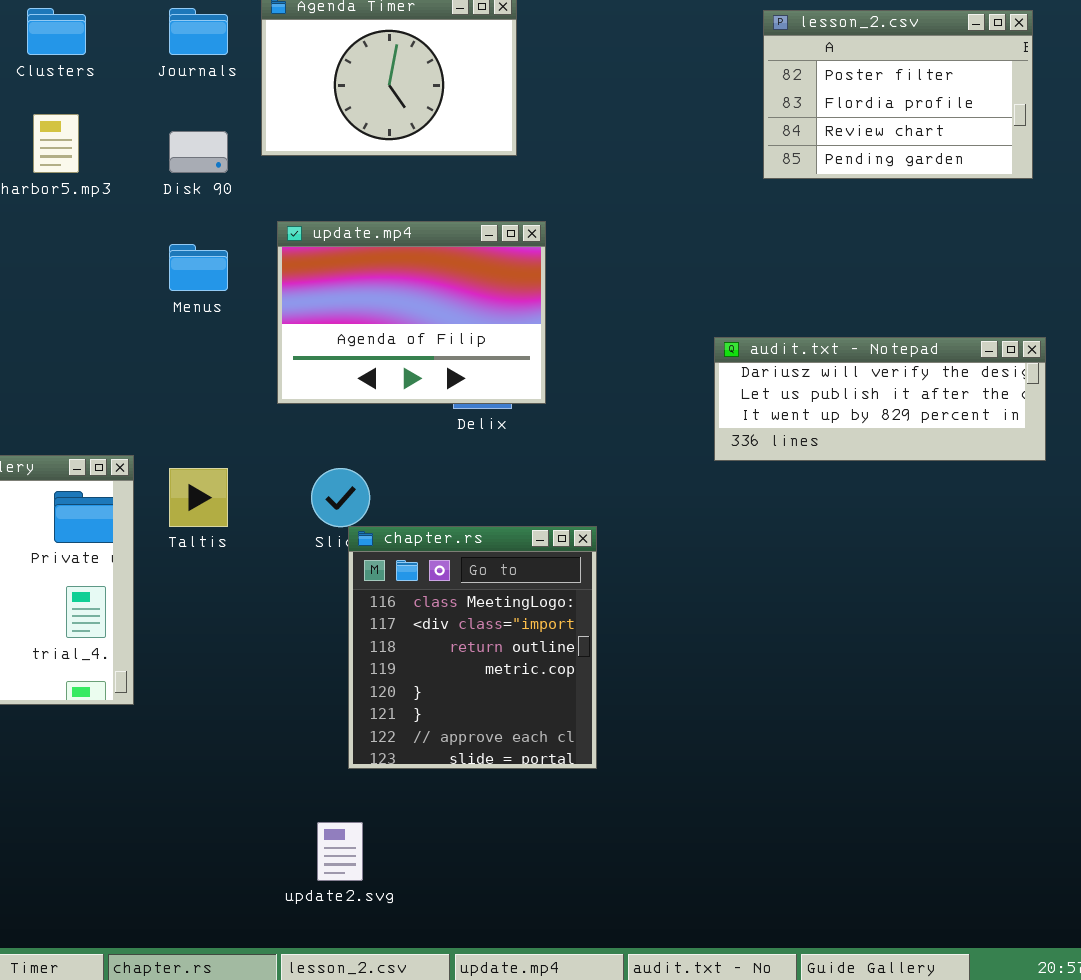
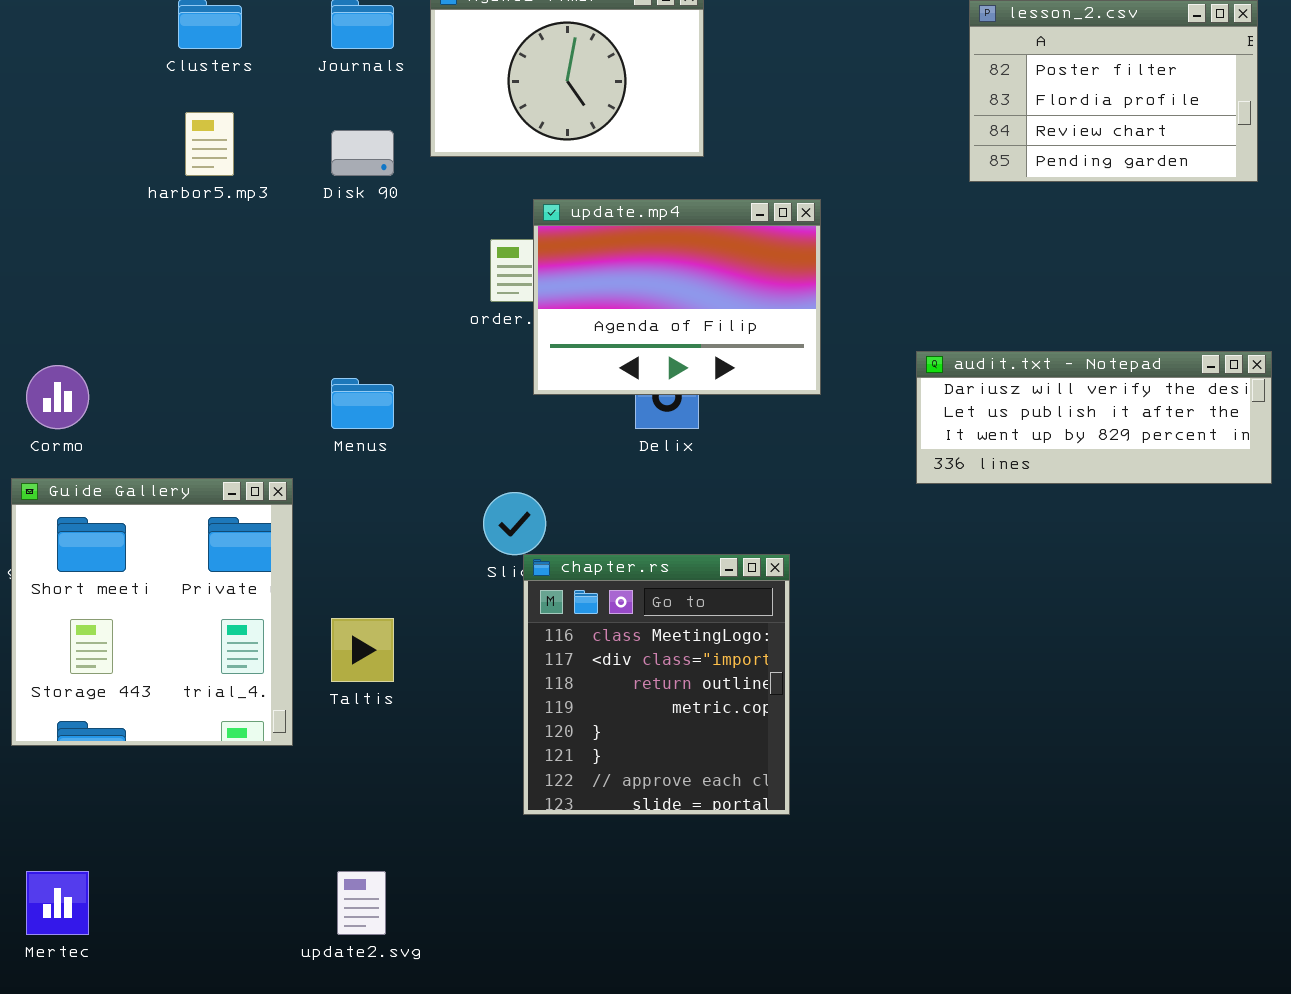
update.mp4: [277,221,546,404] -> [533,199,821,395], moved
Menus: [169,244,228,291] -> [331,378,394,429], moved
Taltis: [169,468,228,527] -> [331,618,394,682], moved
update2.svg: [317,822,363,881] -> [337,871,386,935], moved

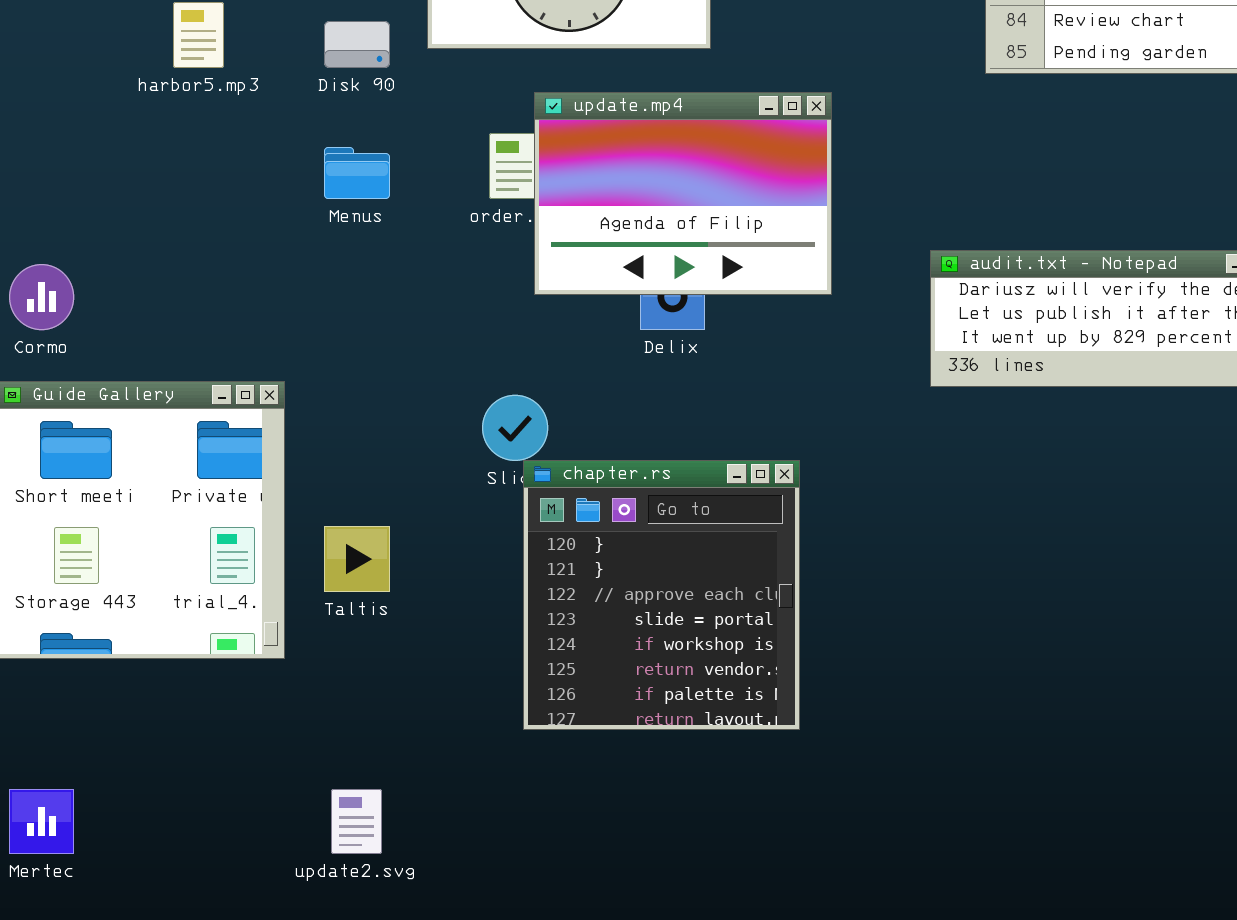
Menus: [331,378,394,429] -> [324,147,390,199], moved
chapter.rs: [523,554,790,815] -> [523,460,800,730], scrolled down 4 rows

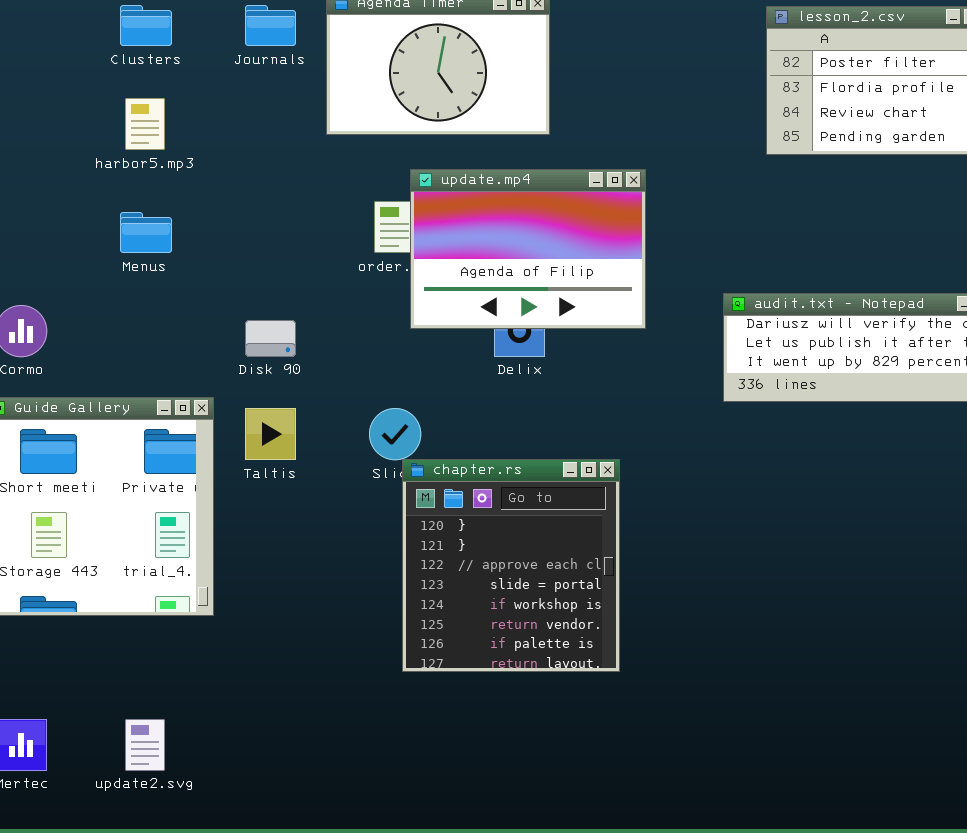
Disk 90: [324,21,390,68] -> [245,320,296,357], moved
Menus: [324,147,390,199] -> [120,212,172,253], moved
Taltis: [324,526,390,592] -> [245,408,296,460], moved
update2.svg: [331,789,382,854] -> [125,719,165,771], moved

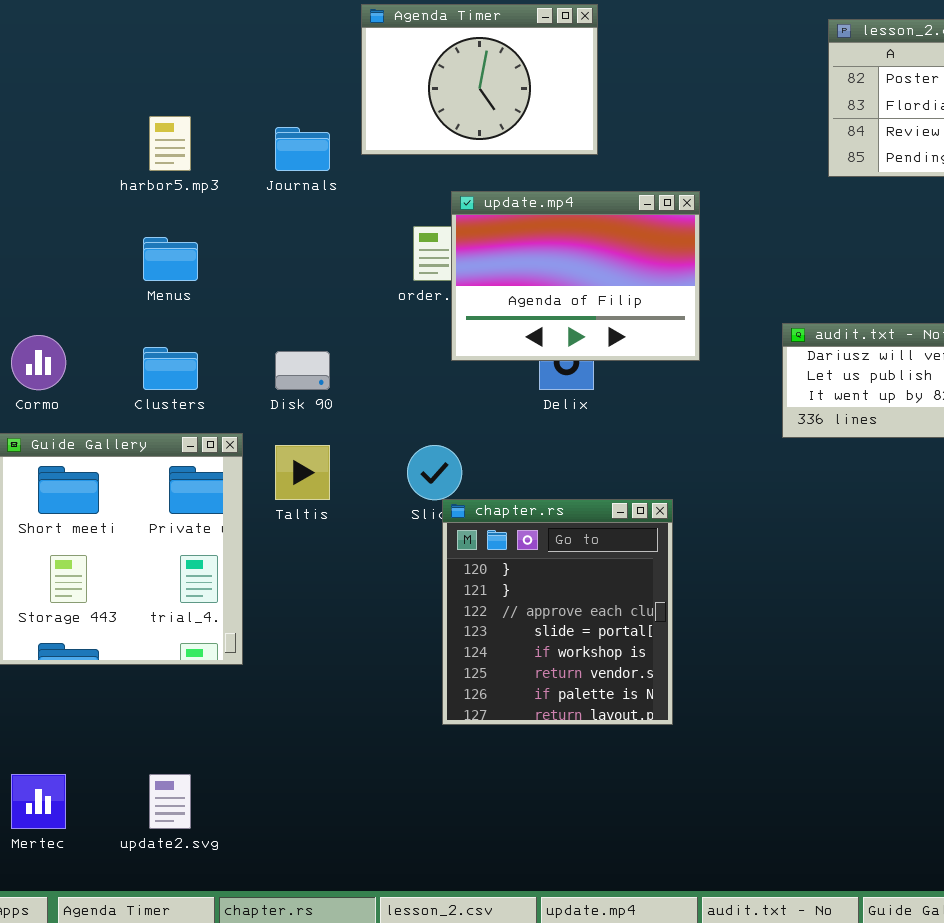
Clusters: [120,5,172,46] -> [143,347,198,390], moved
Journals: [245,5,296,46] -> [275,127,330,171], moved

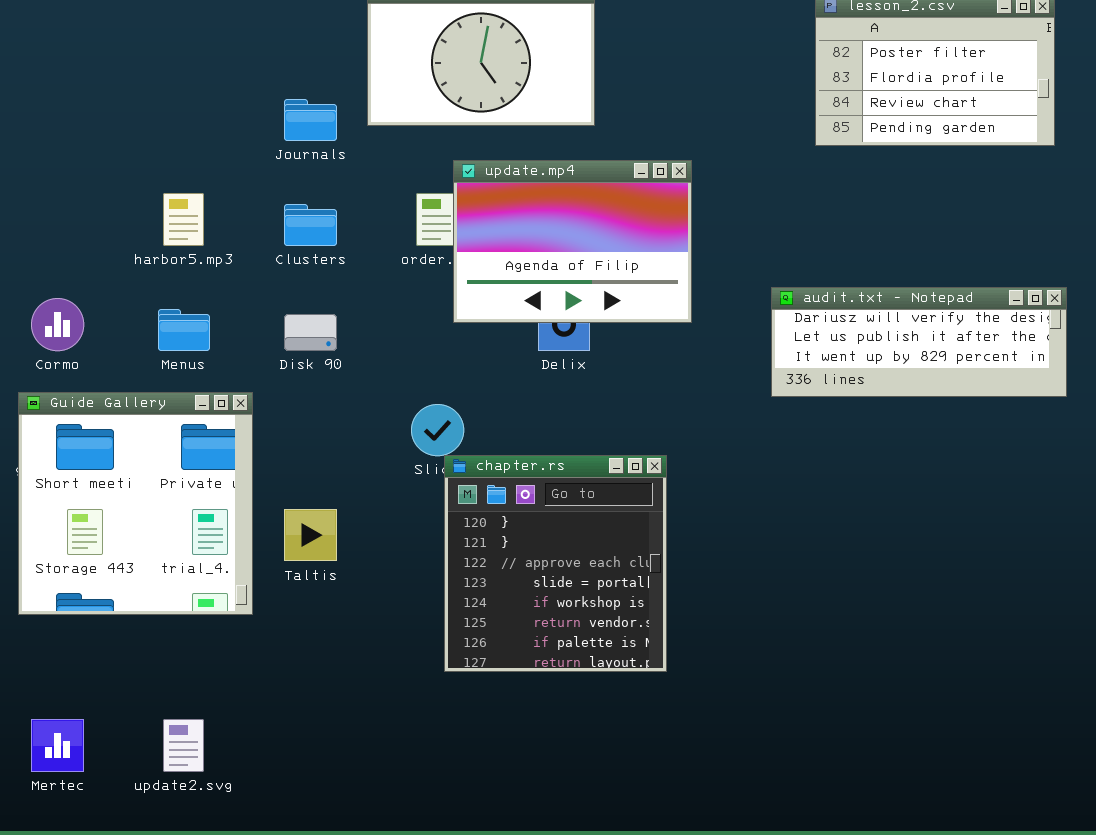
harbor5.mp3: [149,116,191,171] -> [163,193,204,246], moved
Menus: [143,237,198,281] -> [158,309,210,351], moved
Clusters: [143,347,198,390] -> [284,204,337,246], moved
Taltis: [275,445,330,500] -> [284,509,337,561], moved

